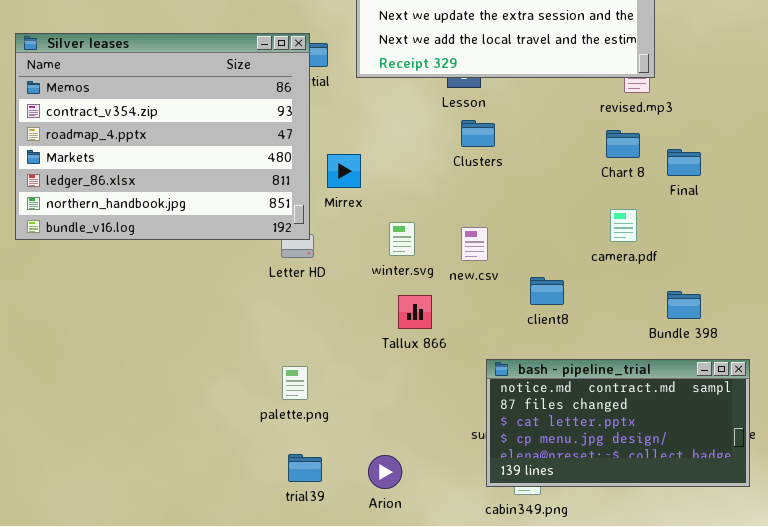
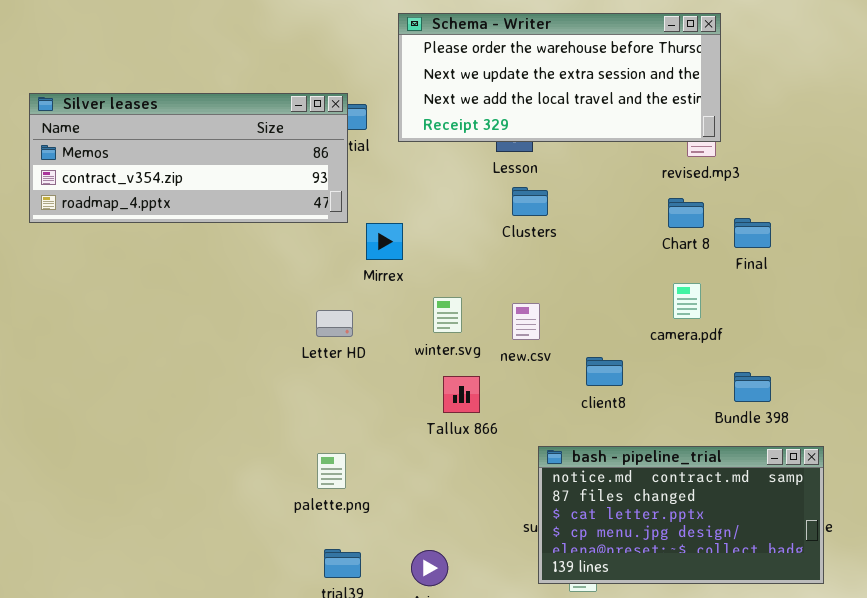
Silver leases: [15,33,310,240] -> [29,93,348,223], resized

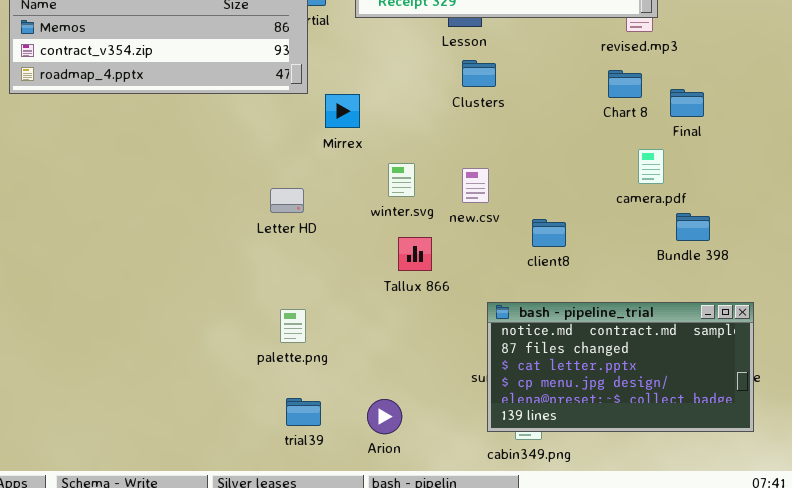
camera.pdf: [673,283,701,319] -> [638,149,664,184], moved
Letter HD: [316,310,353,337] -> [270,188,304,213], moved
Bundle 398: [734,372,771,402] -> [676,213,710,241], moved

